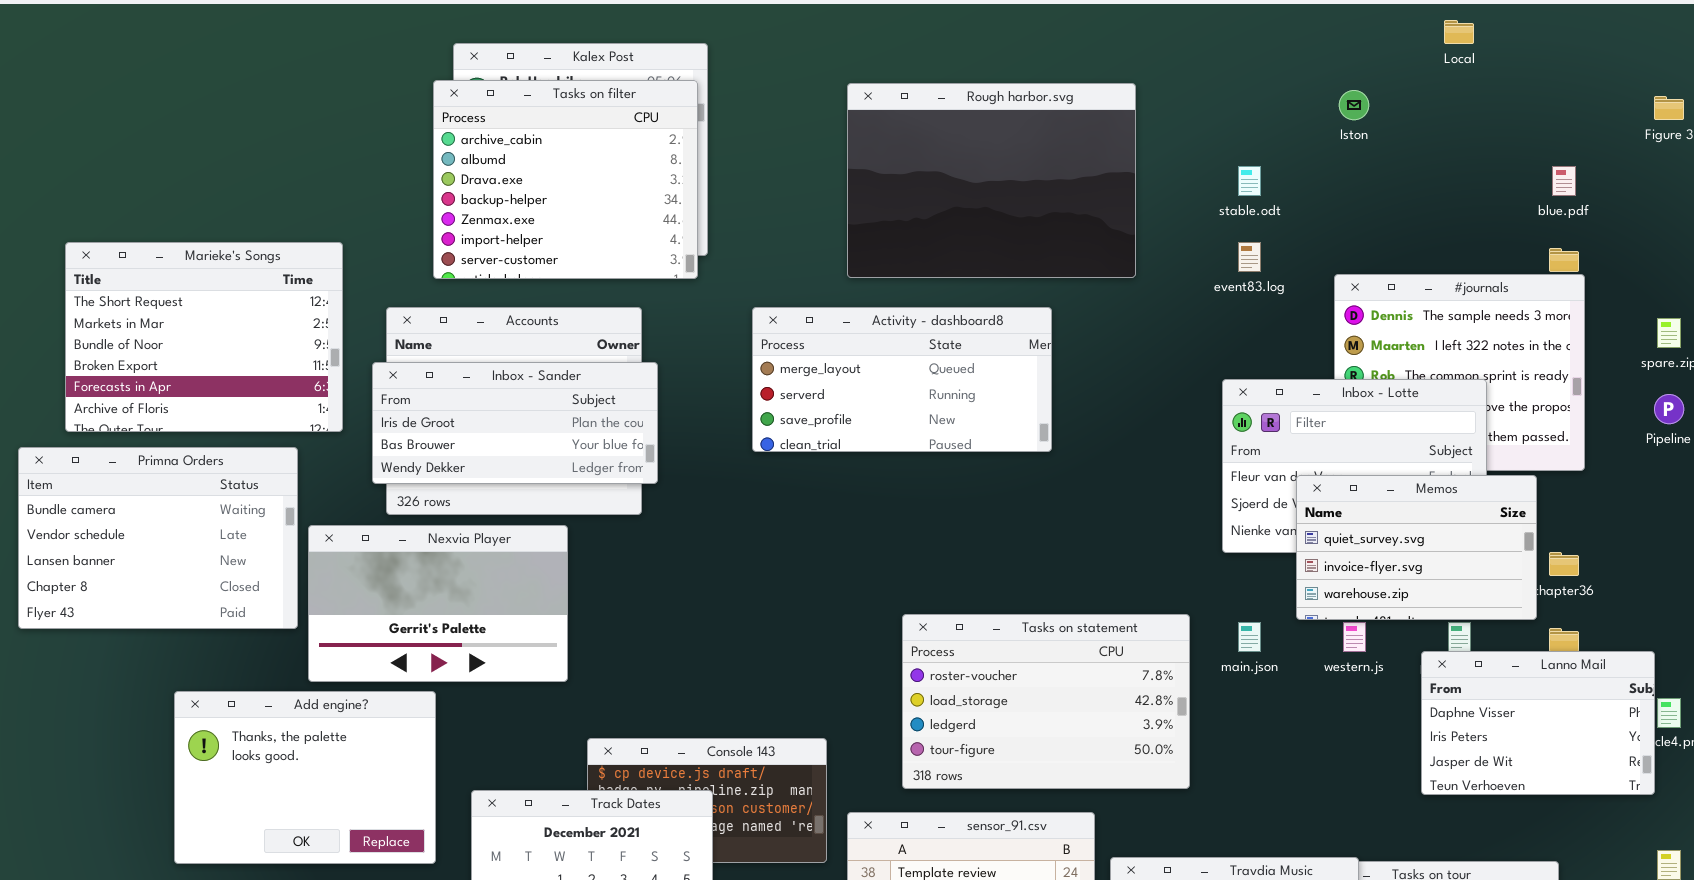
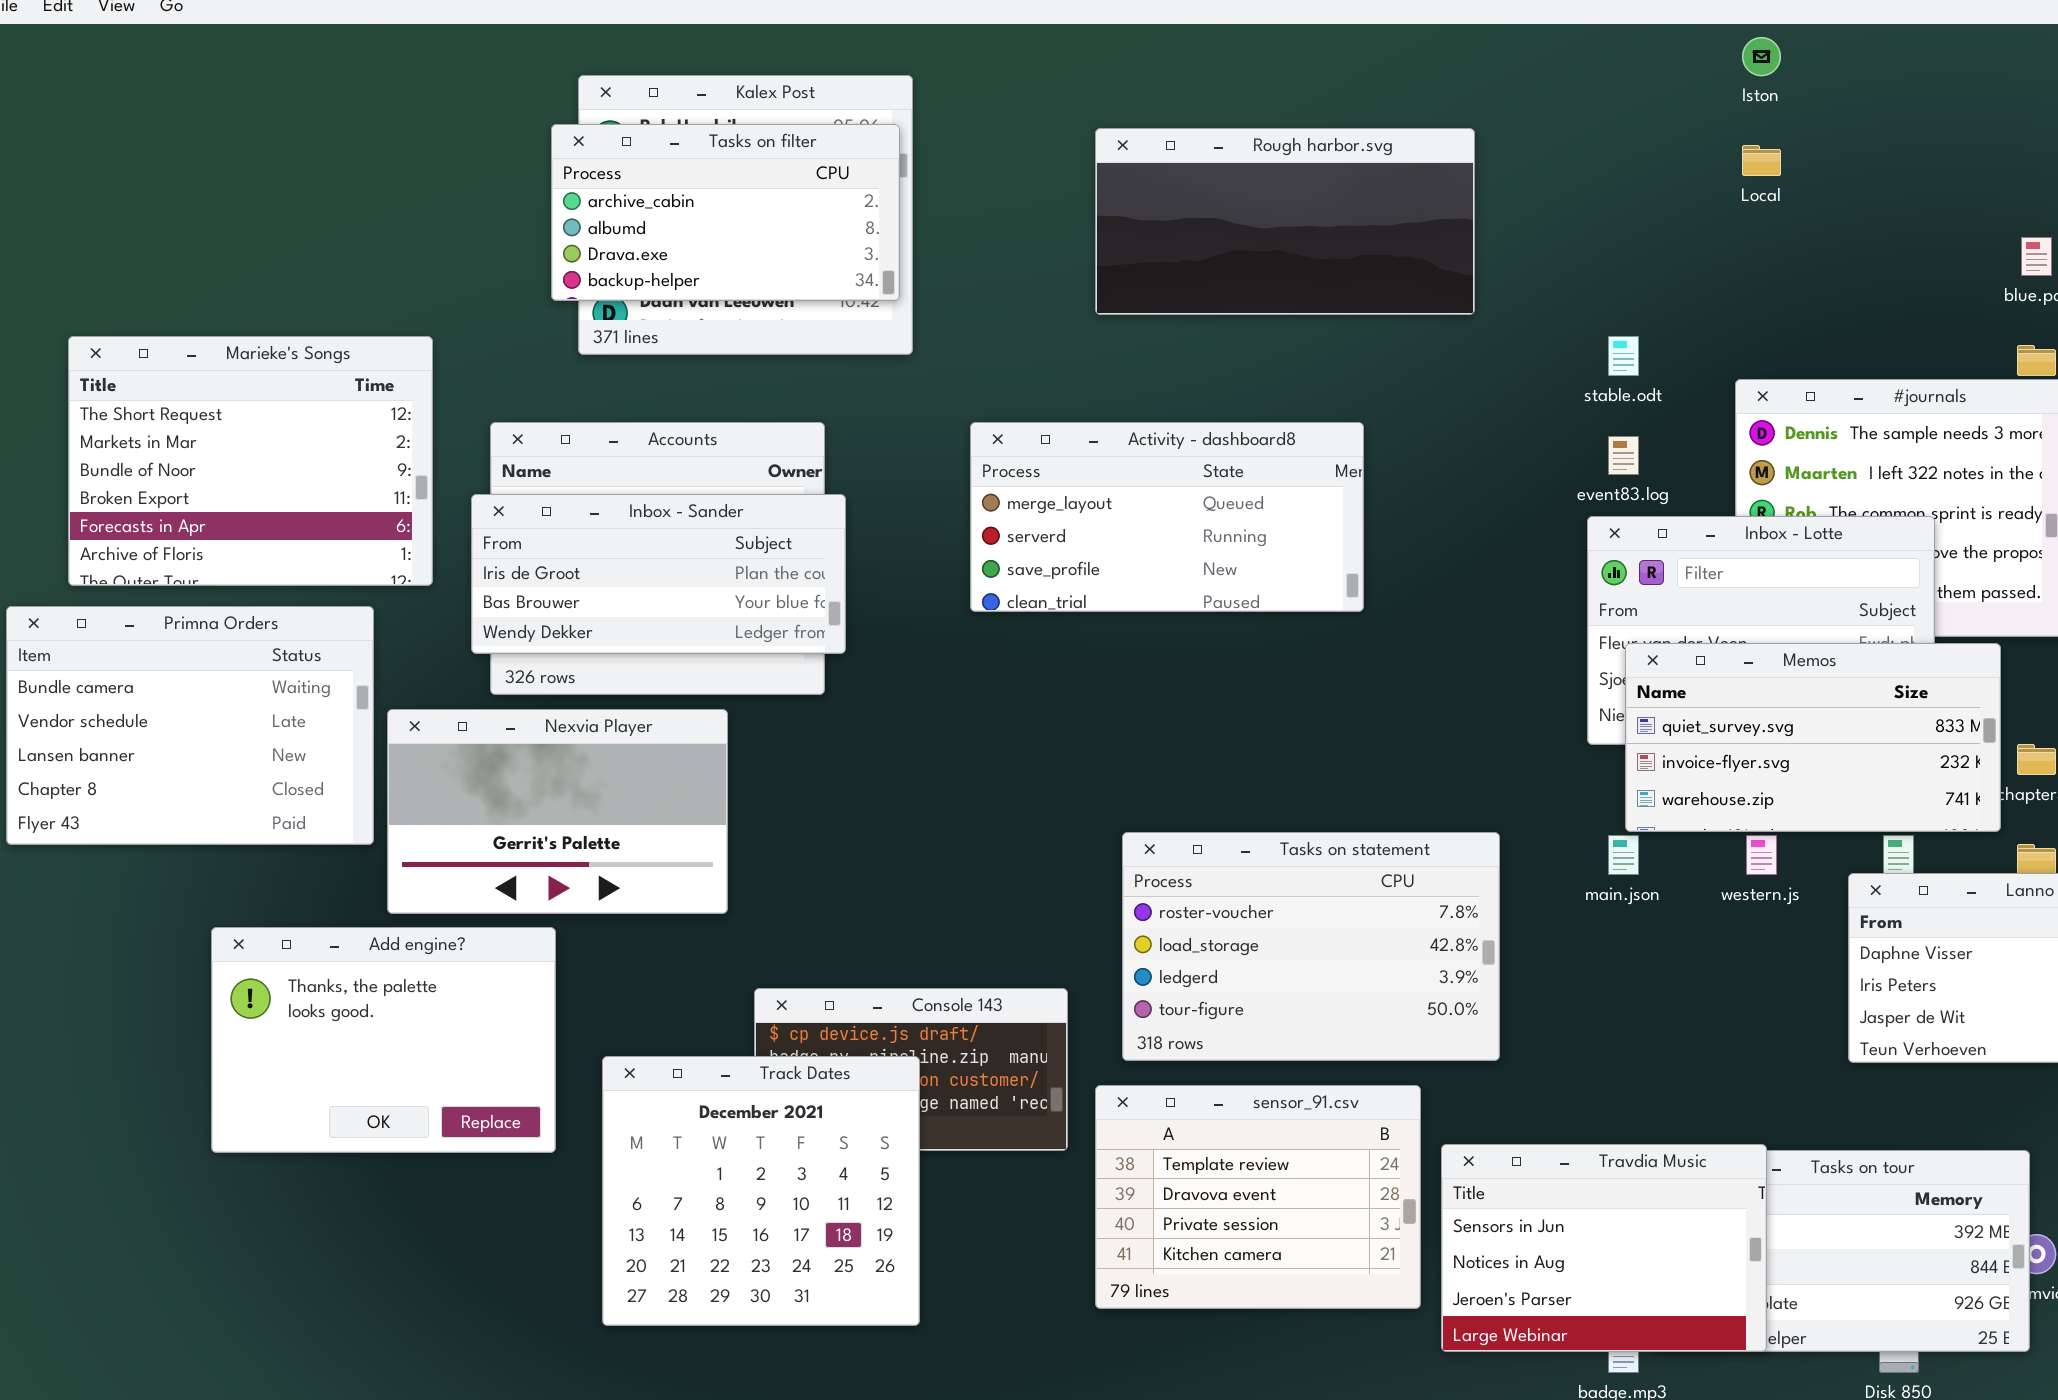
Local: [1444,20,1474,44] -> [1742,145,1781,176], moved
Tasks on filter: [433,80,698,279] -> [551,124,900,301], resized
Rough harbor.svg: [847,83,1136,278] -> [1095,128,1475,315], resized
Iston: [1339,90,1369,120] -> [1742,37,1781,76], moved
stable.odt: [1238,166,1261,196] -> [1608,336,1639,376], moved
event83.log: [1238,242,1261,272] -> [1608,436,1639,475], moved
Memos: [1296,475,1537,620] -> [1625,643,2001,832], resized
Tasks on statement: [902,614,1190,789] -> [1122,832,1500,1061], moved

